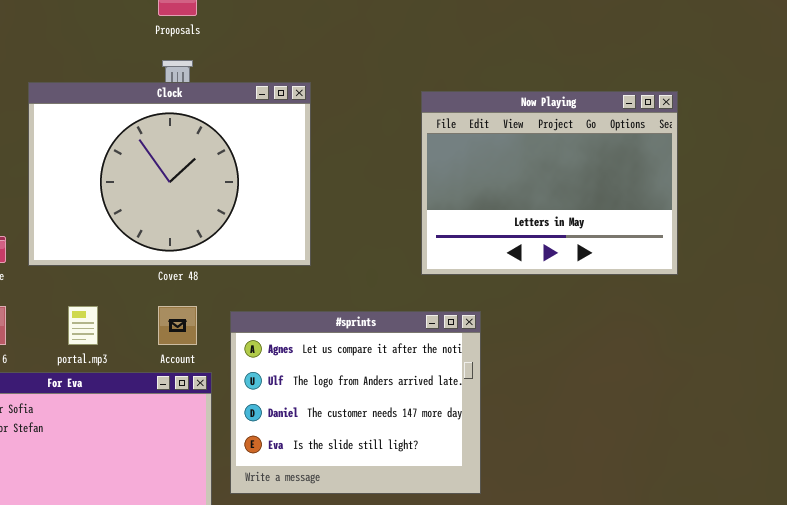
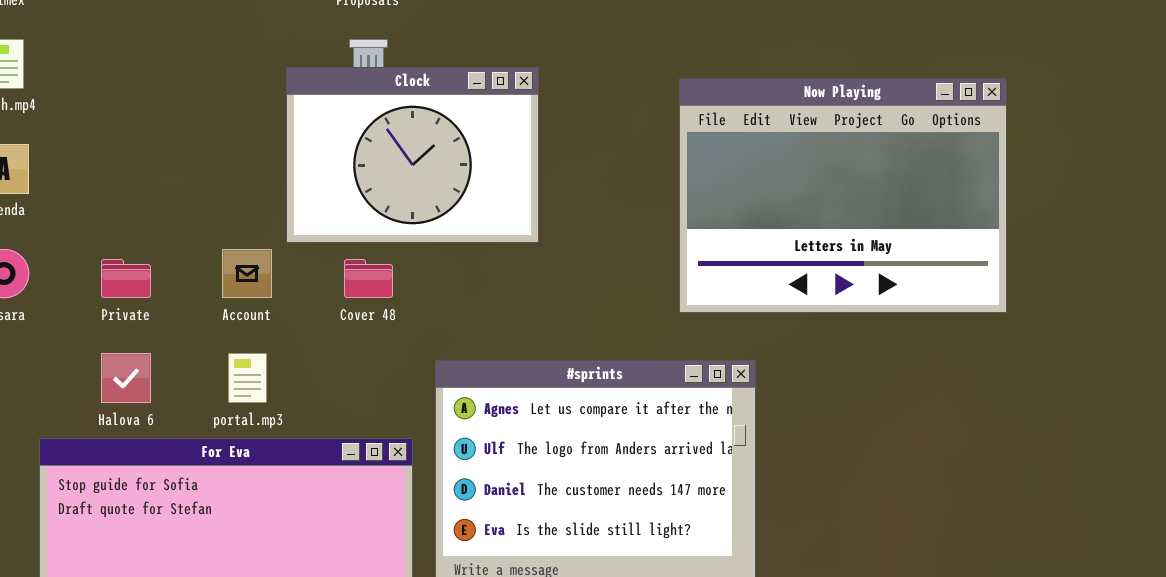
Clock: [28,82,311,266] -> [286,67,539,243], resized
Account: [158,306,197,345] -> [222,249,272,298], moved

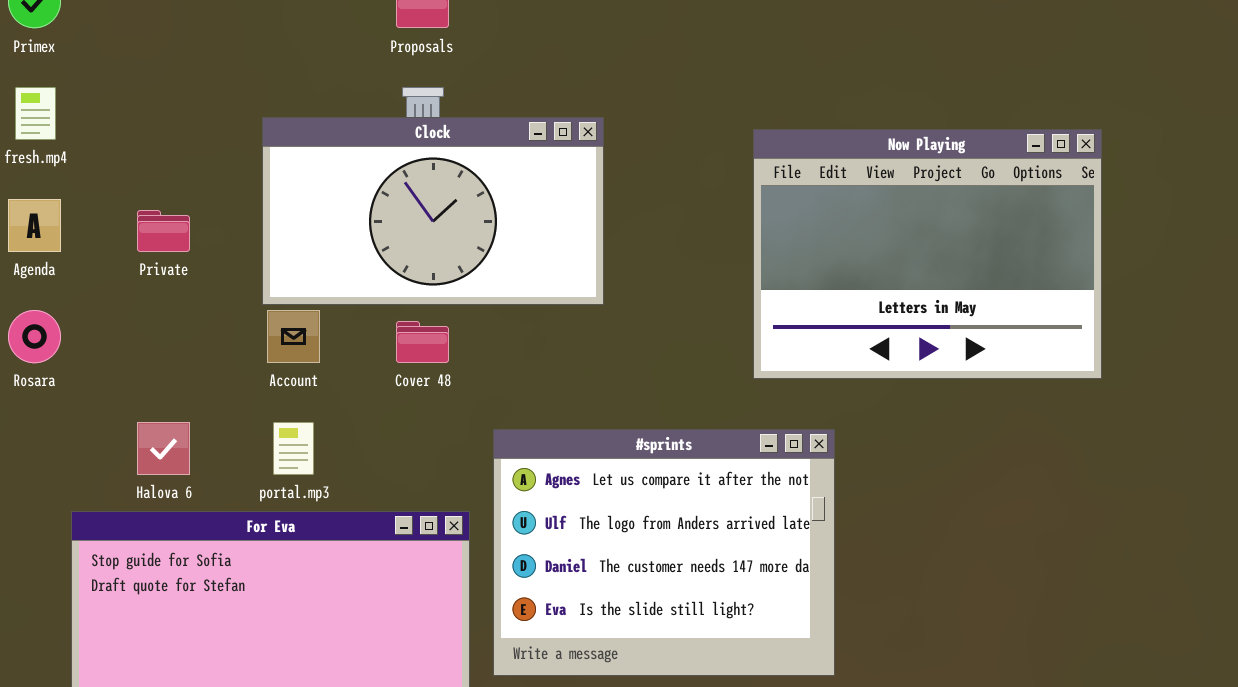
Clock: [286,67,539,243] -> [262,117,604,305], resized
Private: [101,259,151,298] -> [137,210,190,252], moved

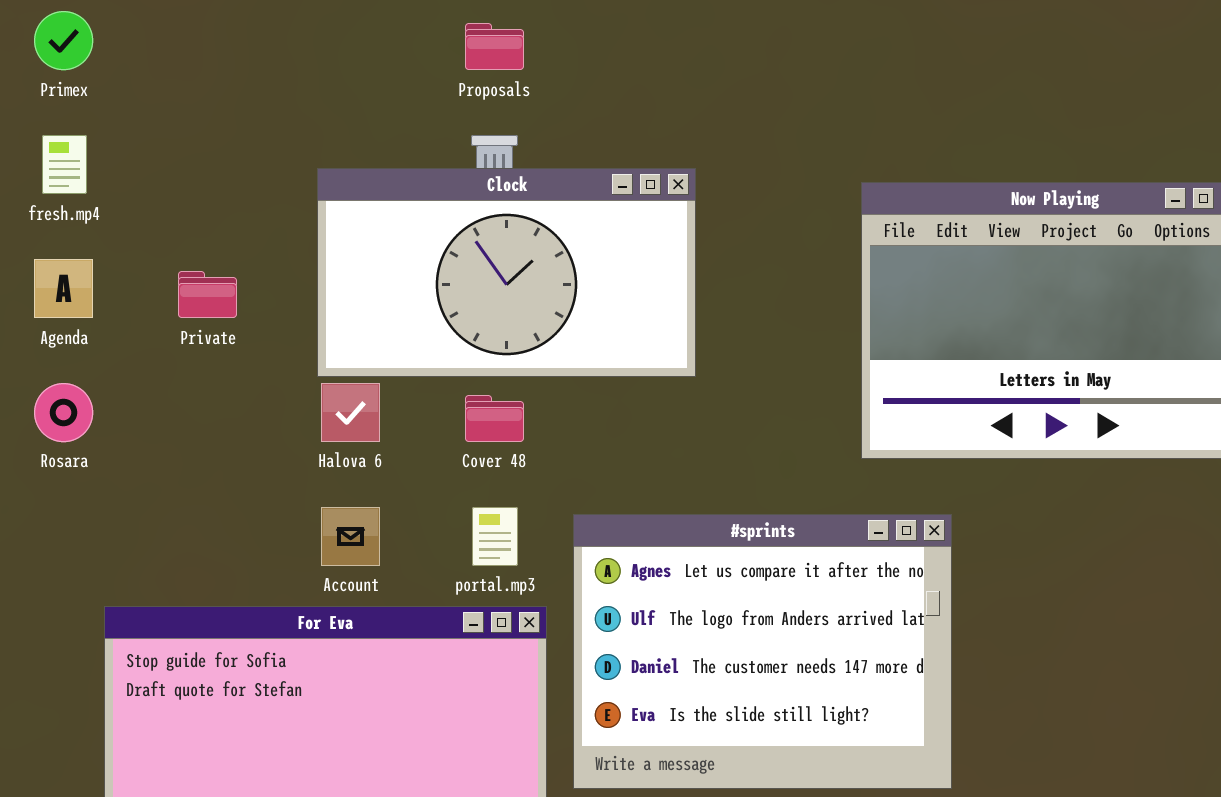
Account: [267,310,320,363] -> [321,507,380,566], moved
Halova 6: [137,422,190,475] -> [321,383,380,442], moved
portal.mp3: [273,422,314,475] -> [472,507,518,566], moved

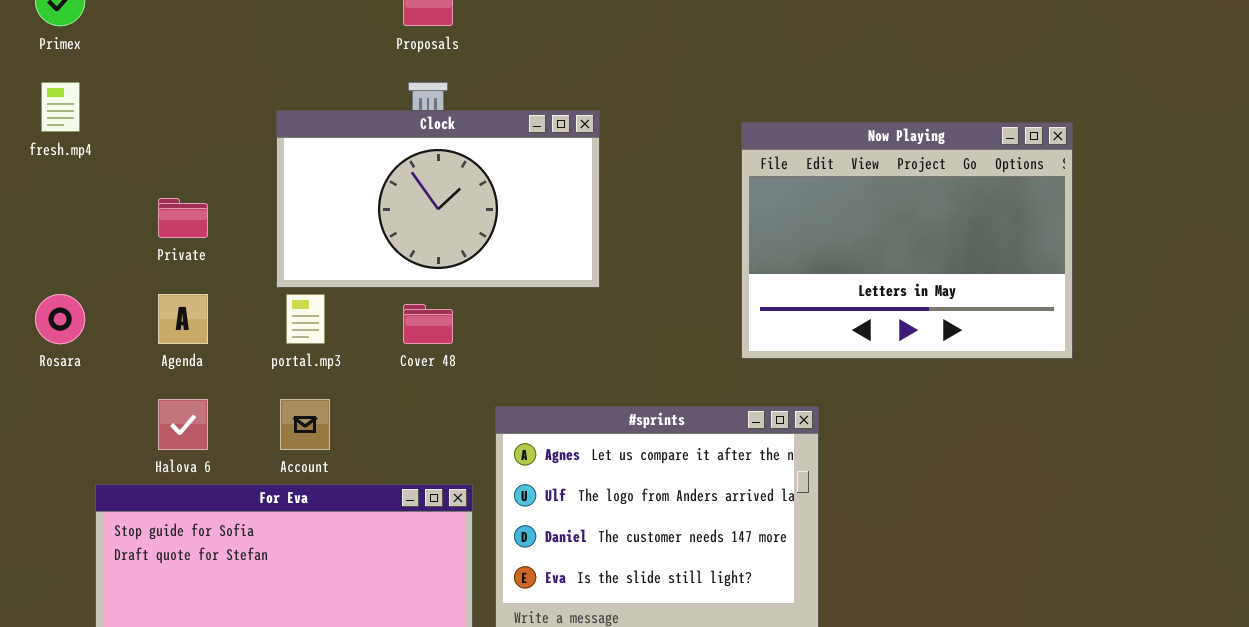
Agenda: [34,259,93,318] -> [158,294,208,344], moved
Halova 6: [321,383,380,442] -> [158,399,208,450], moved
portal.mp3: [472,507,518,566] -> [286,294,325,344], moved

